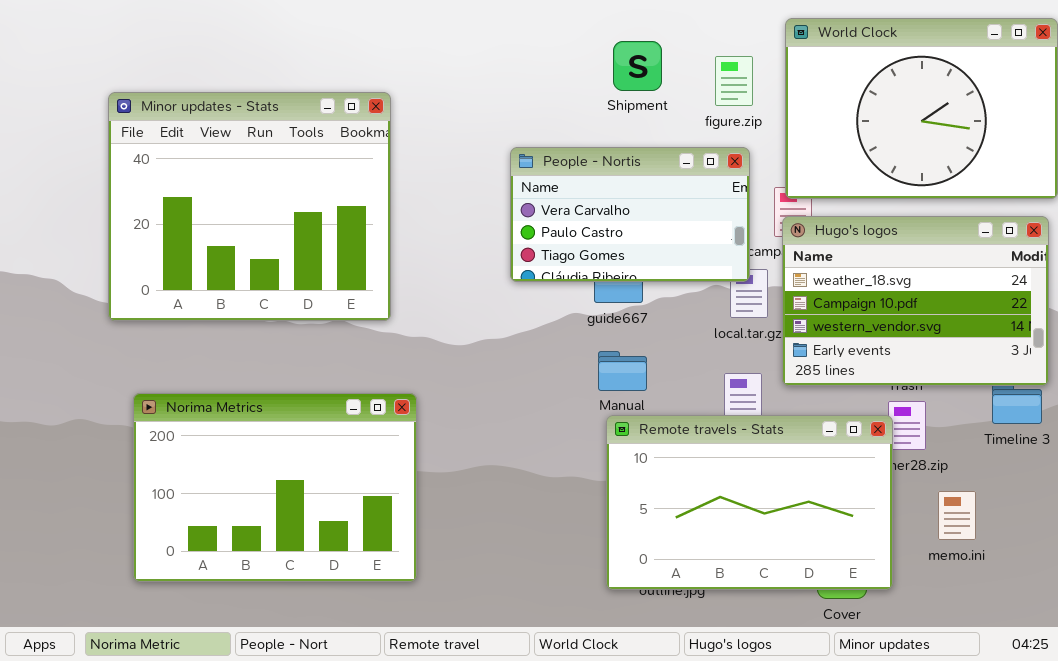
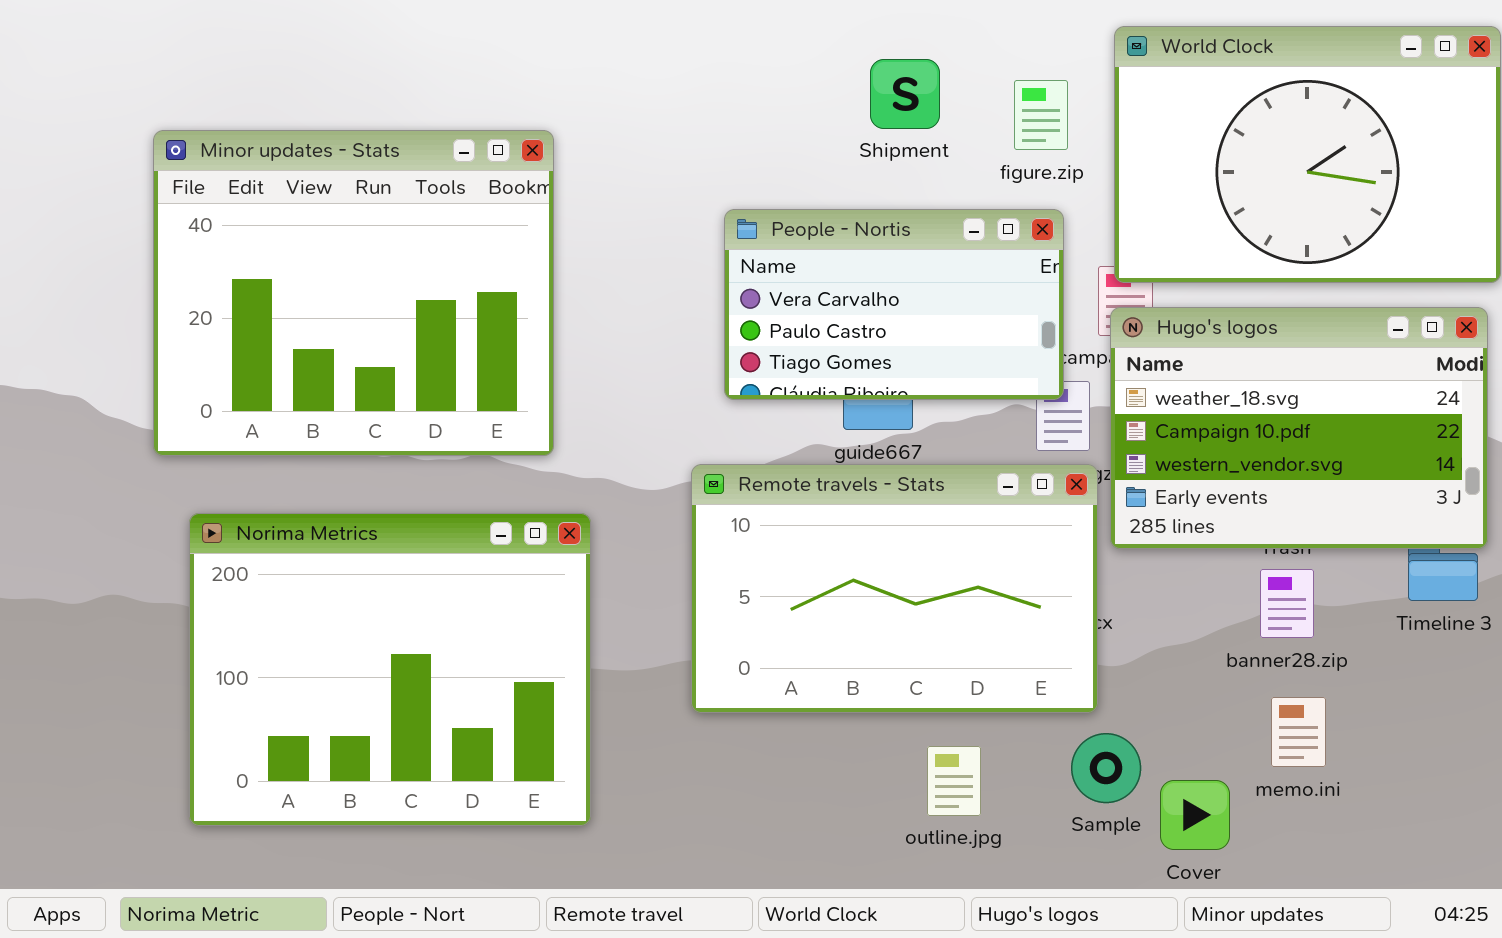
Norima Metrics: [133,393,417,582] -> [189,513,591,826], resized
Remote travels - Stats: [606,415,893,590] -> [691,464,1098,713], moved
memo.ini: [938,491,976,540] -> [1271,697,1326,767], moved

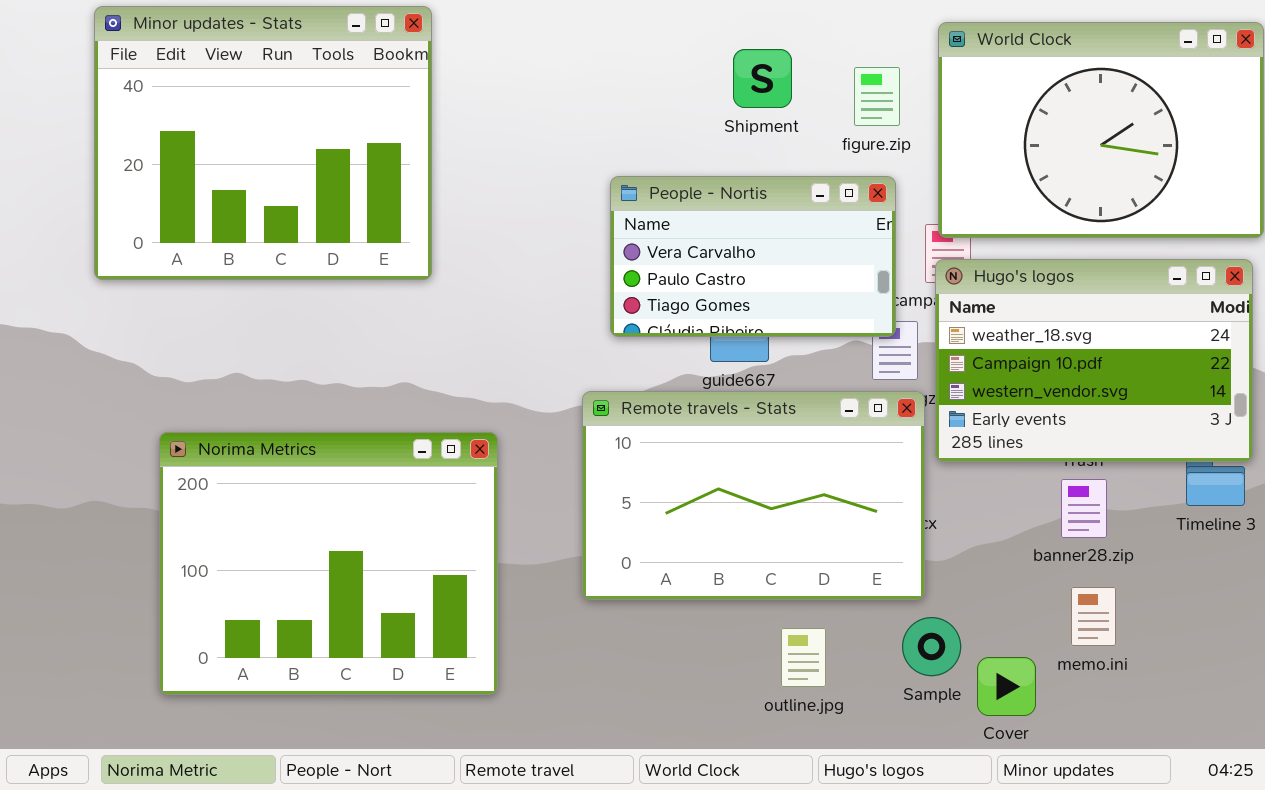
Minor updates - Stats: [153,130,554,456] -> [94,6,432,280], moved

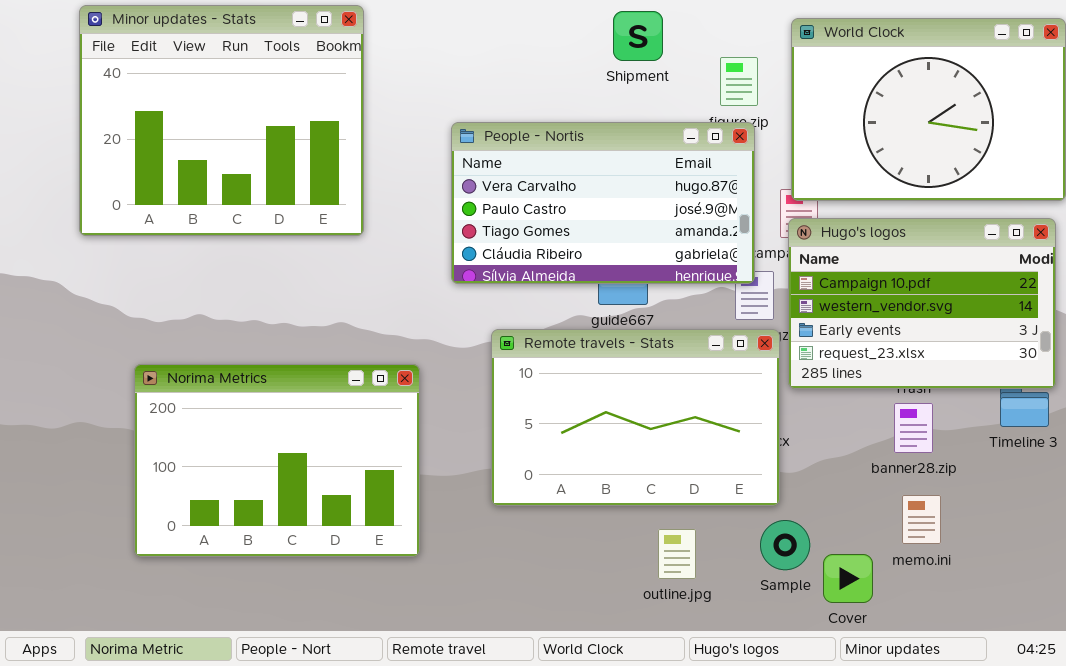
Shipment: [733,49,792,108] -> [613,11,663,61], moved
People - Nortis: [610,176,896,337] -> [451,122,755,284], resized
Hugo's logos: [935,259,1253,462] -> [788,218,1056,389], scrolled down 1 row
Norima Metrics: [159,432,498,695] -> [134,364,420,557], resized

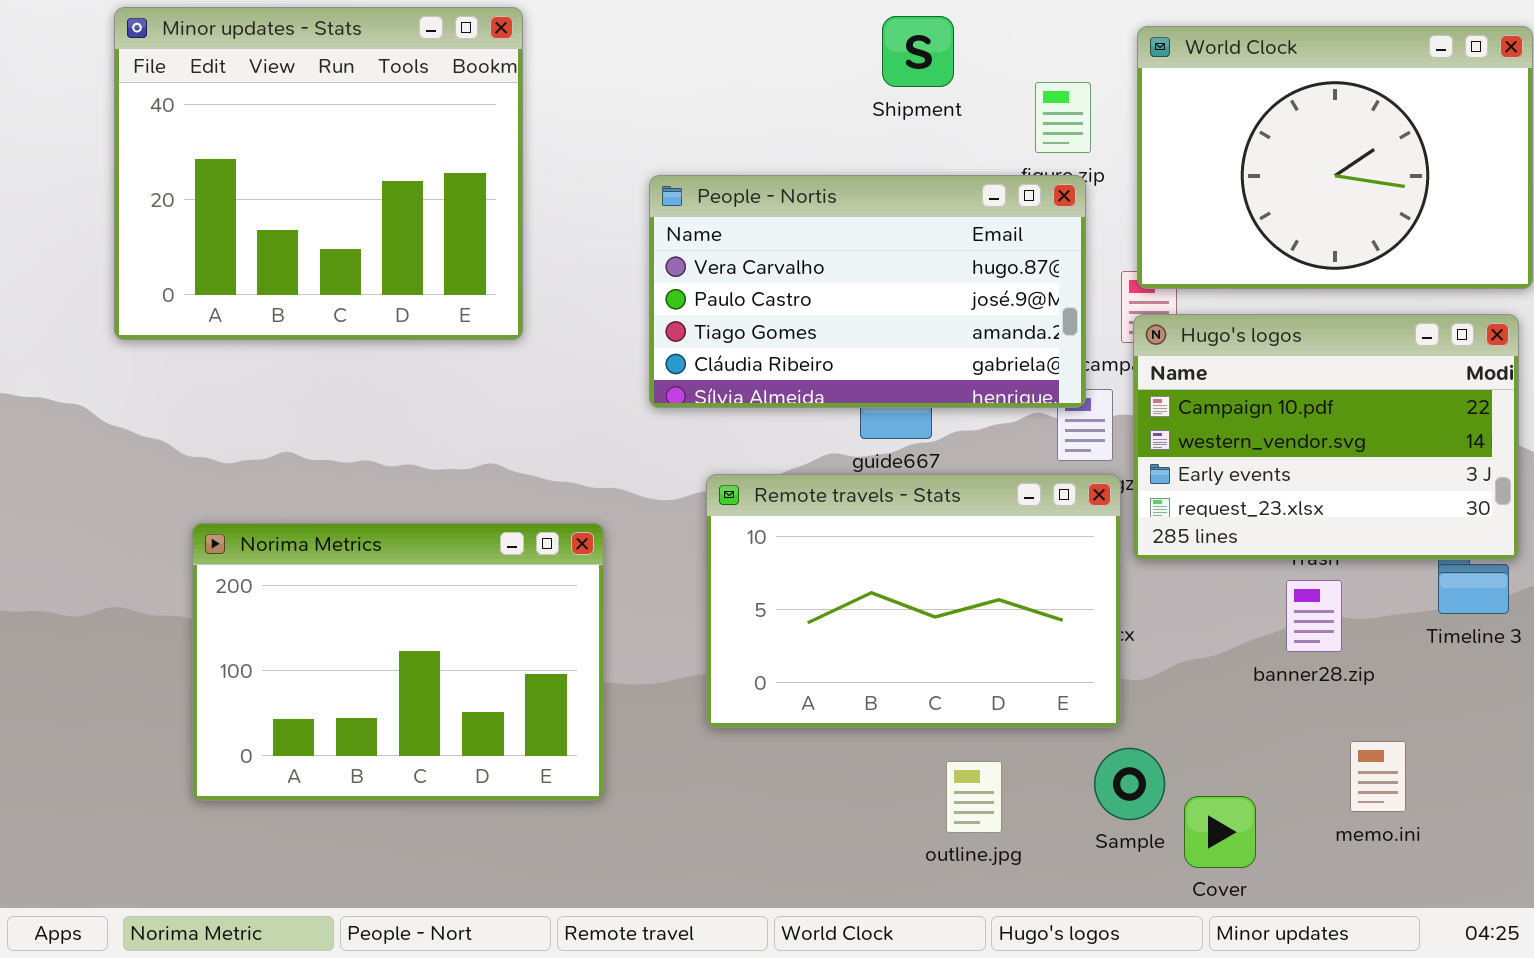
memo.ini: [902,495,941,544] -> [1350,741,1406,812], moved

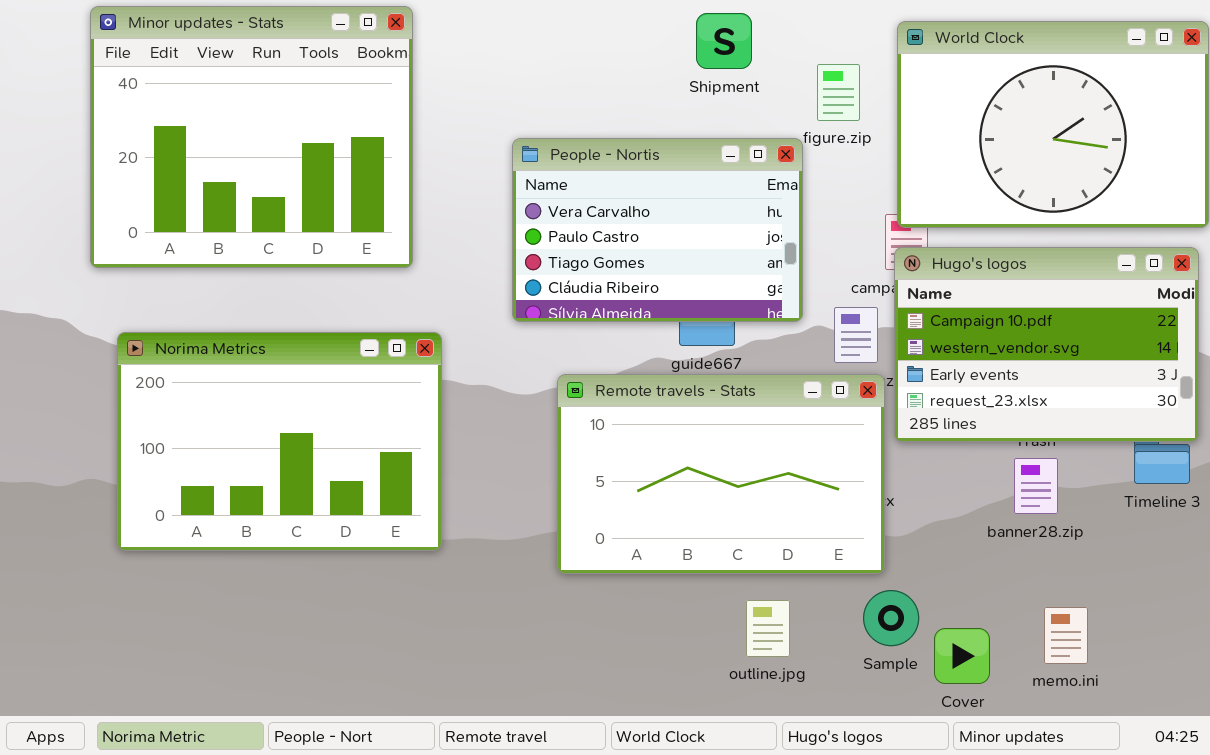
People - Nortis: [649,175,1086,408] -> [512,138,803,322], resized
Norima Metrics: [192,523,604,801] -> [117,332,442,551], moved
memo.ini: [1350,741,1406,812] -> [1044,607,1088,664], moved

